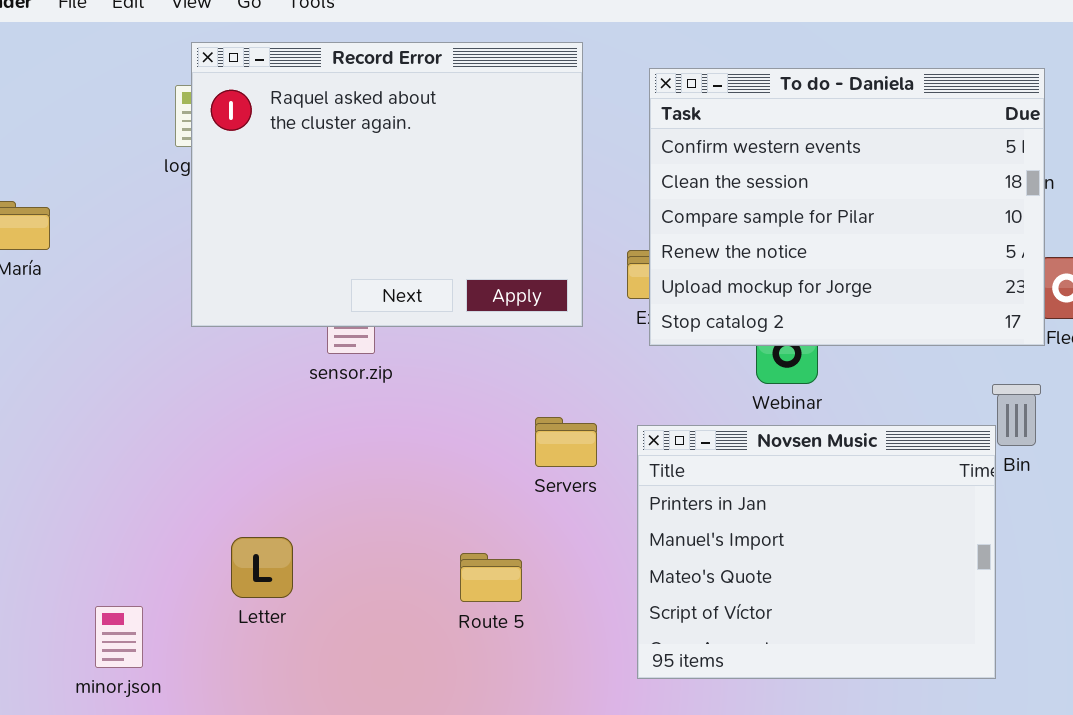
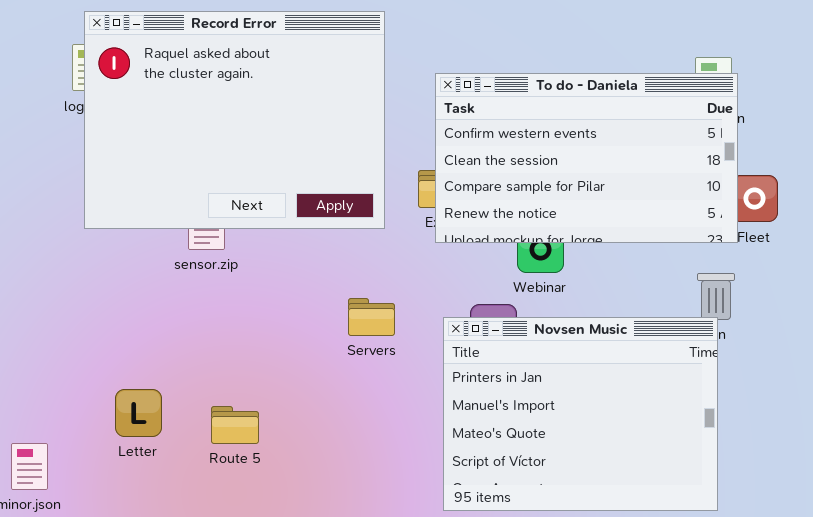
To do - Daniela: [649,68,1045,346] -> [435,73,738,243], resized
Novsen Music: [637,425,996,679] -> [443,317,718,511], moved
Route 5: [460,553,522,602] -> [211,406,259,444], moved

